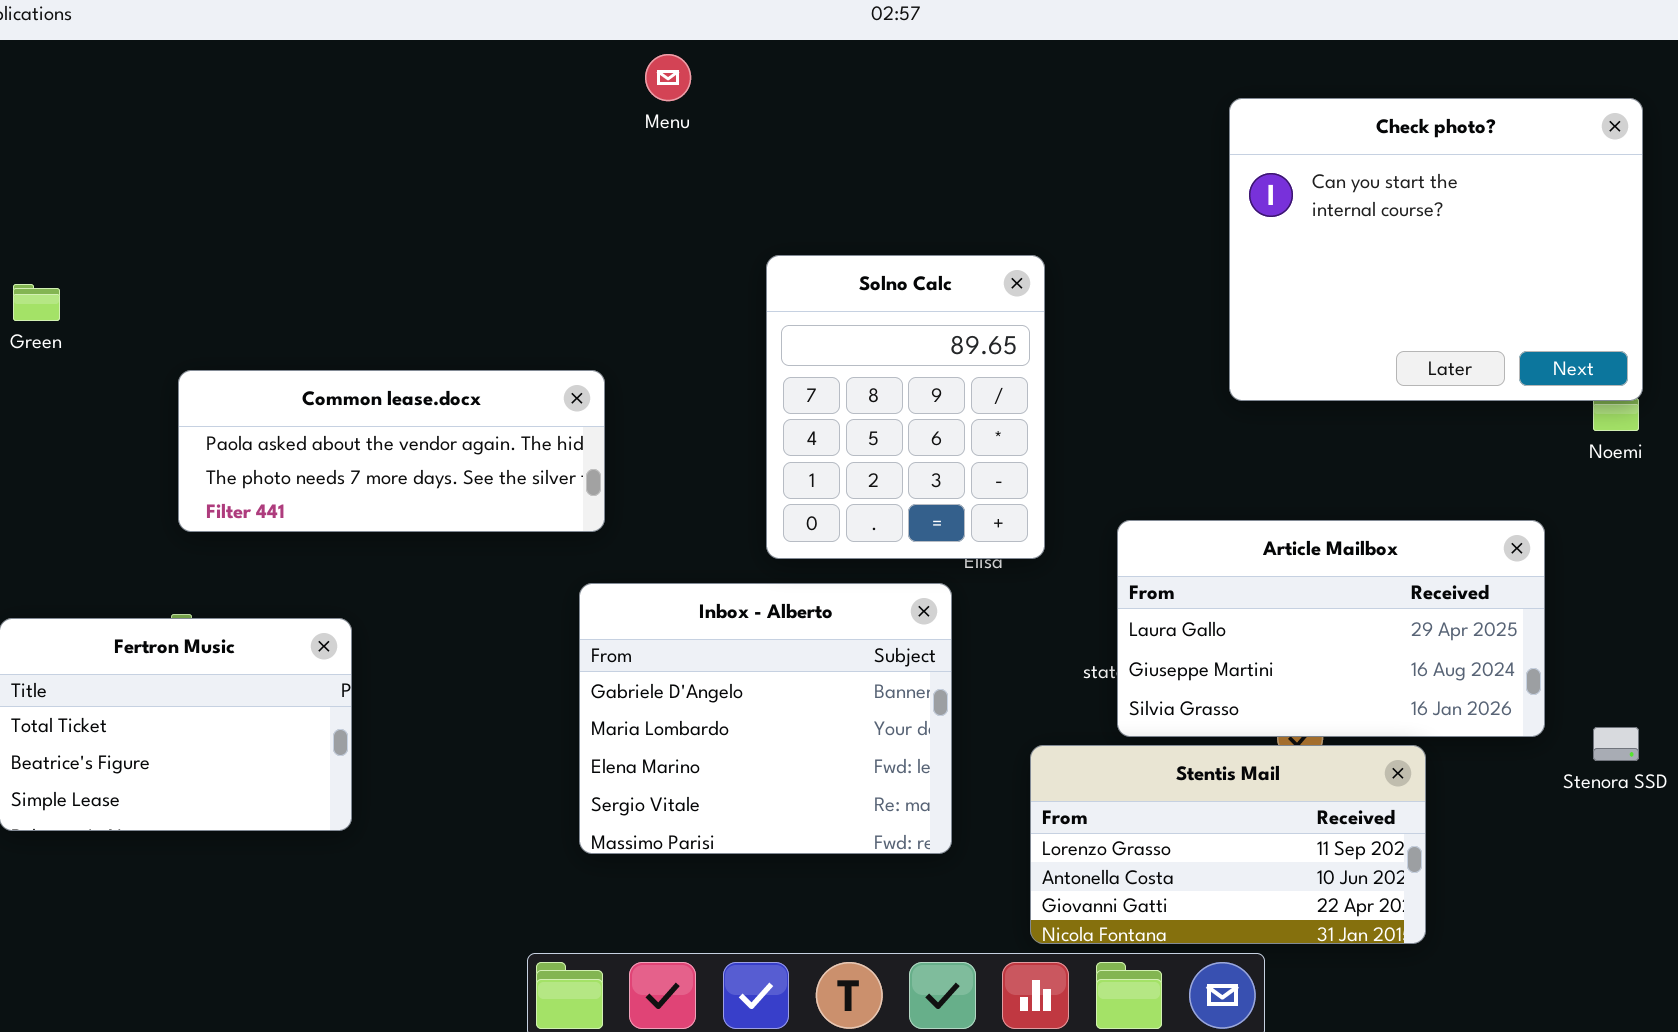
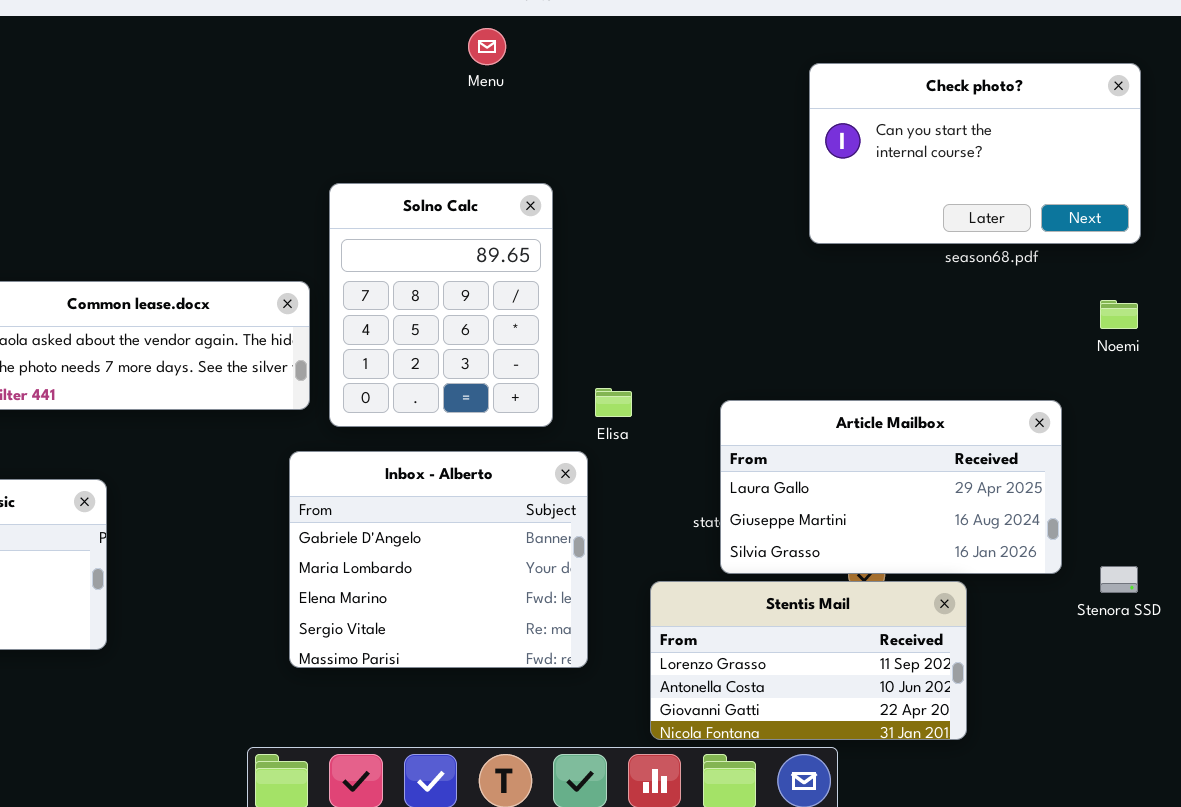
Menu: [645,54,691,101] -> [468,28,506,65], moved
Check photo?: [1229,98,1643,401] -> [809,63,1141,244], resized
Solno Calc: [766,255,1045,559] -> [329,183,553,427], moved

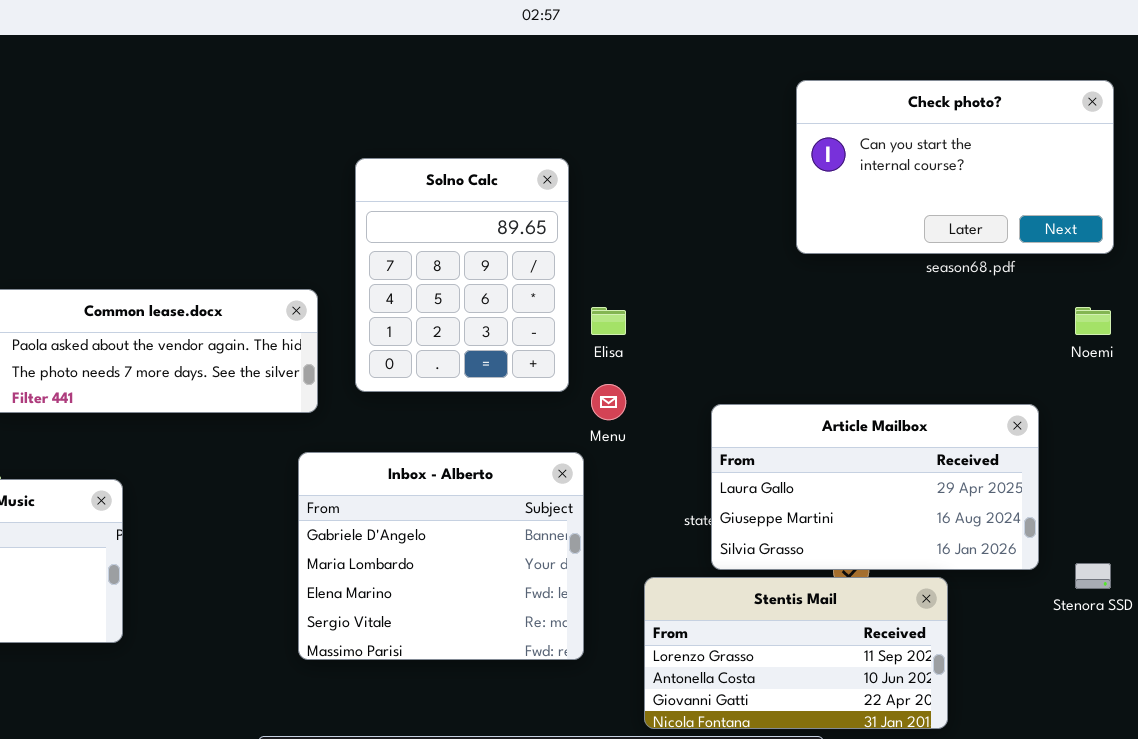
Menu: [468,28,506,65] -> [591,384,626,420], moved
Solno Calc: [329,183,553,427] -> [355,158,569,392], moved
Elisa: [595,388,632,417] -> [591,307,626,335], moved

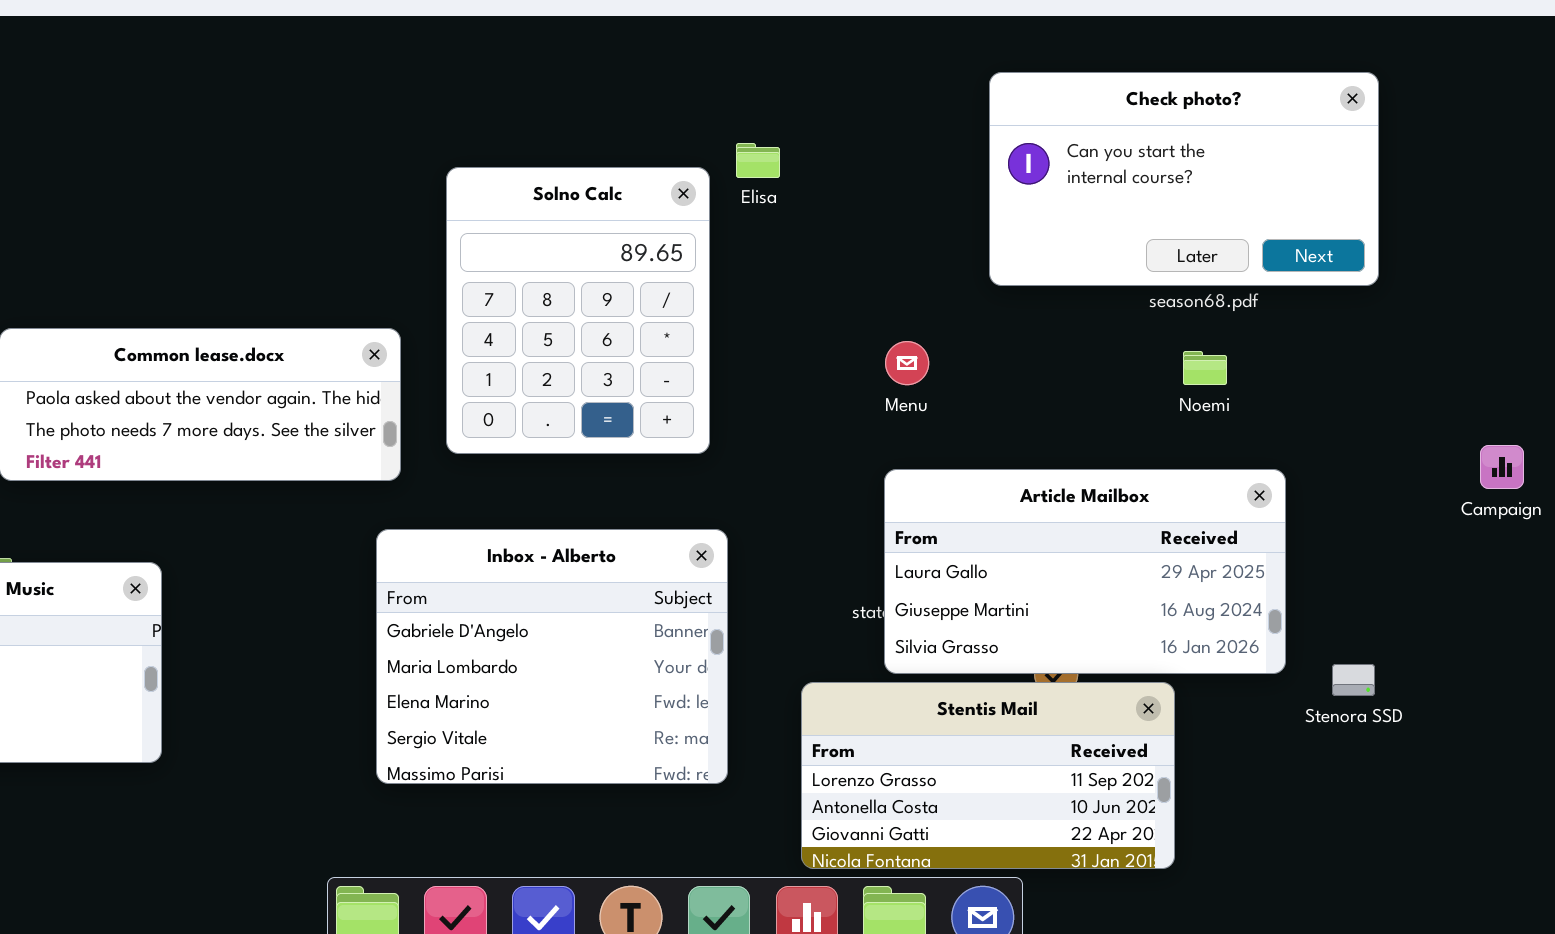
Elisa: [591,307,626,335] -> [736,143,780,178], moved
Noemi: [1075,307,1111,335] -> [1183,351,1227,385], moved
Menu: [591,384,626,420] -> [885,341,929,385], moved

